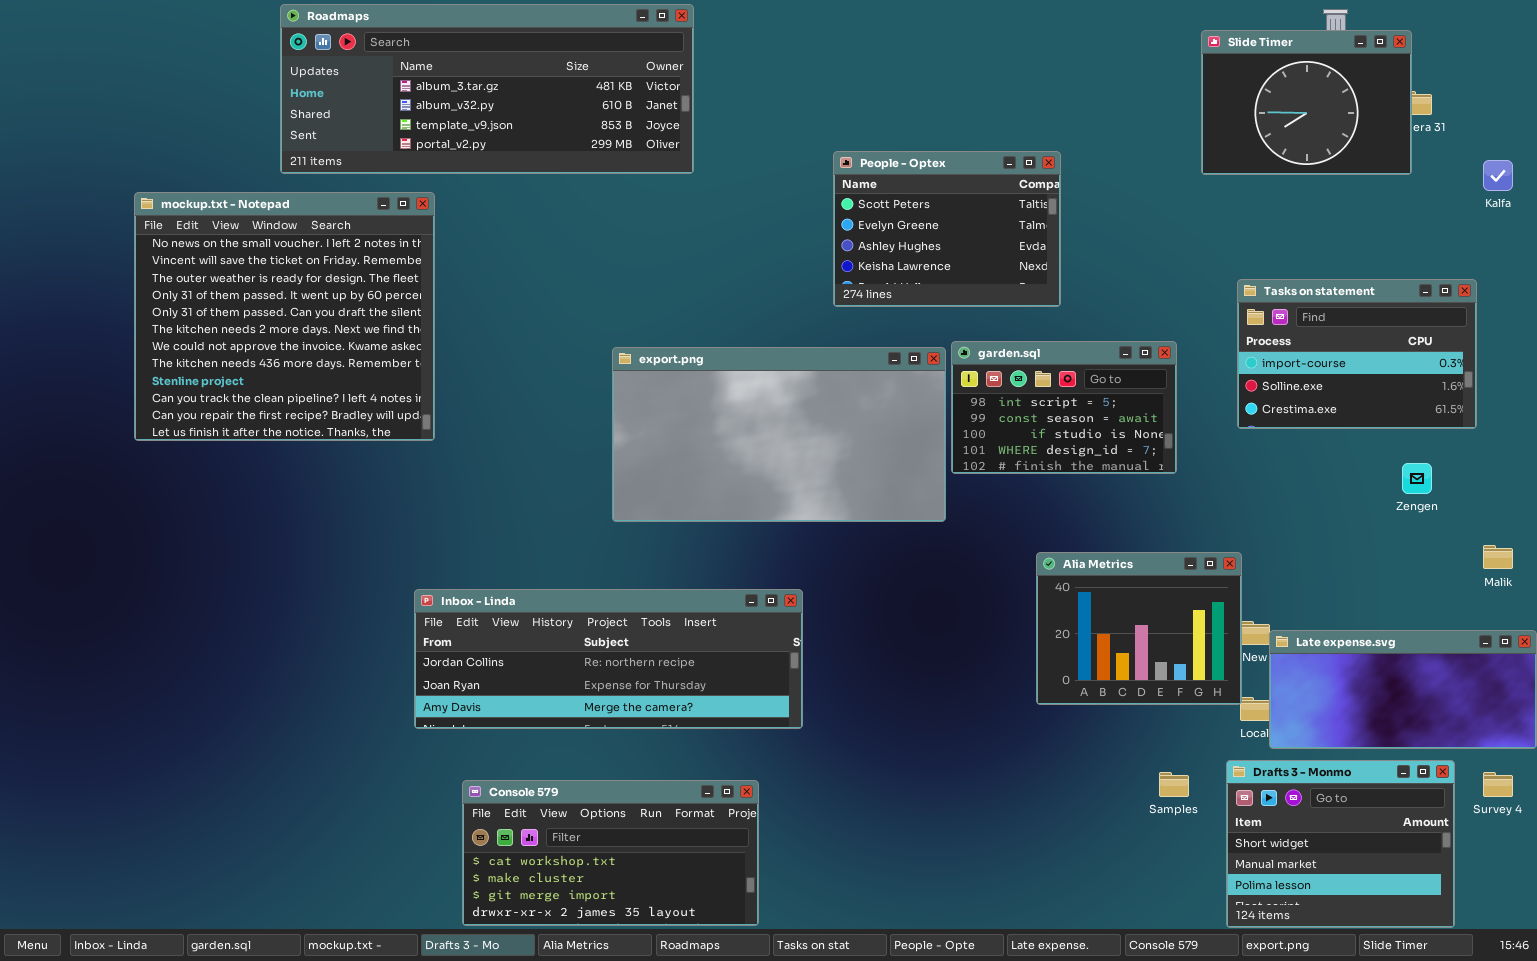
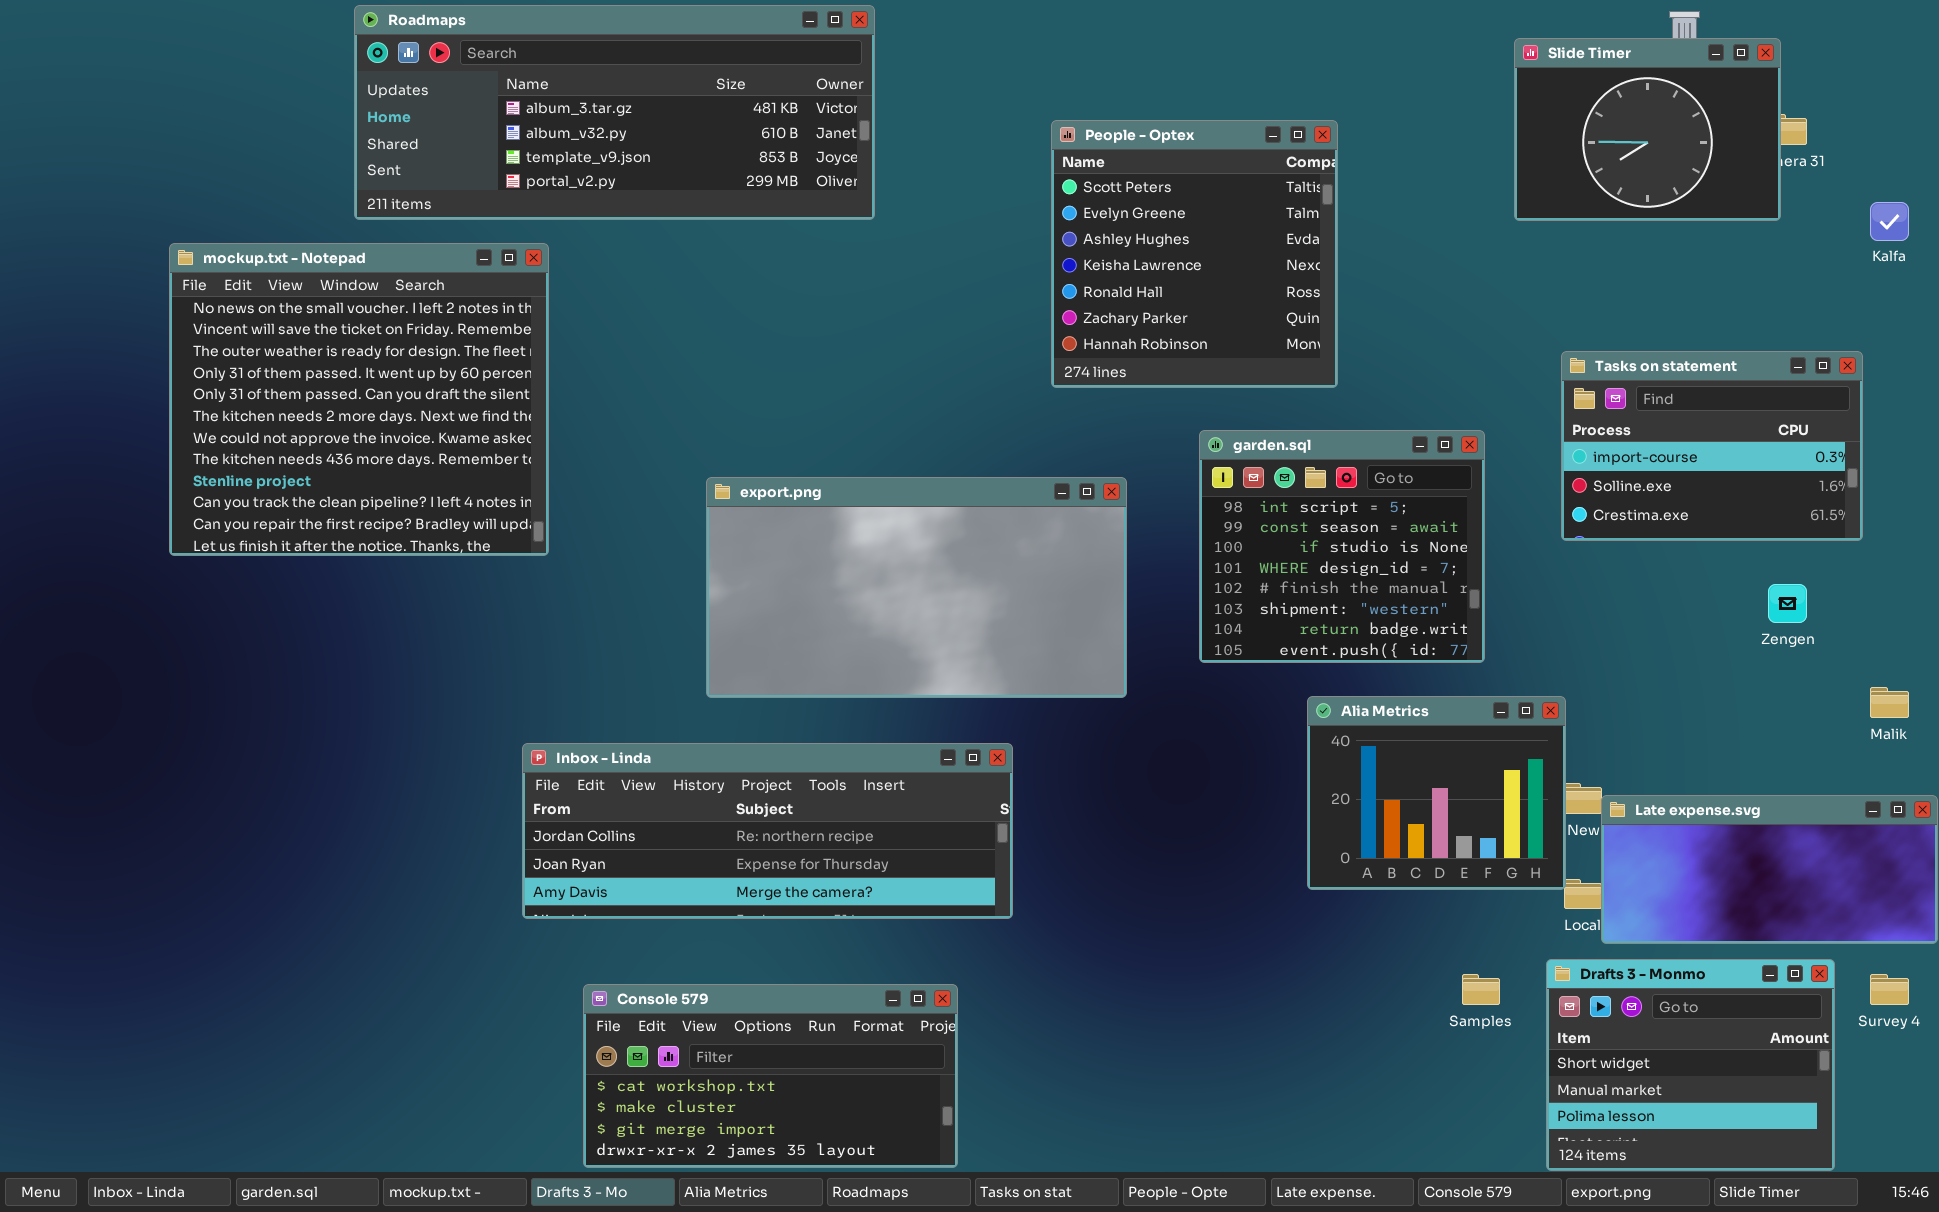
People - Optex: [833,151,1061,307] -> [1051,120,1338,388], resized
garden.sql: [951,341,1177,474] -> [1199,430,1485,663], resized
export.png: [612,347,946,522] -> [706,477,1127,698], moved

